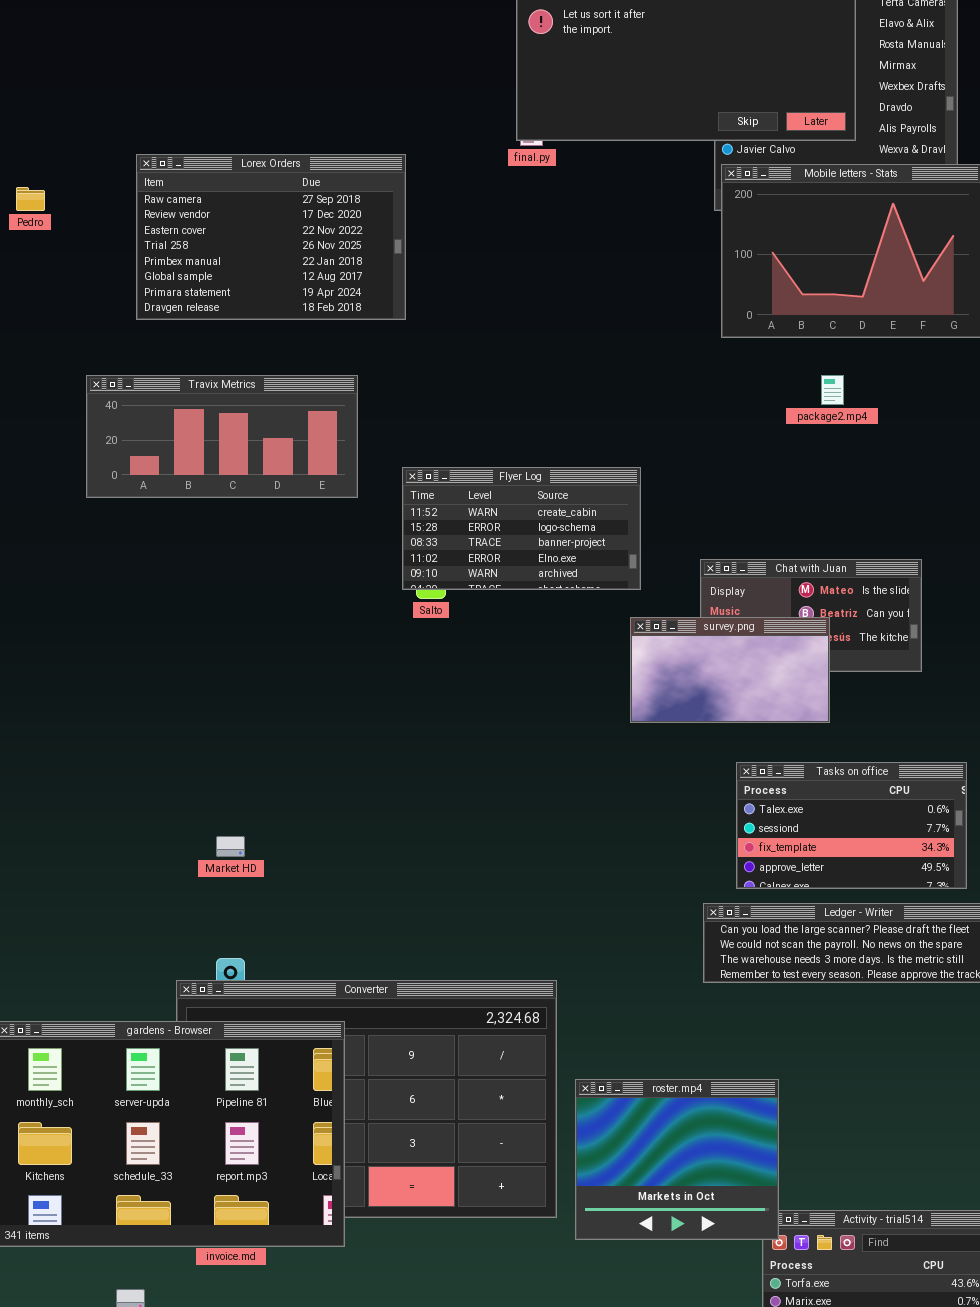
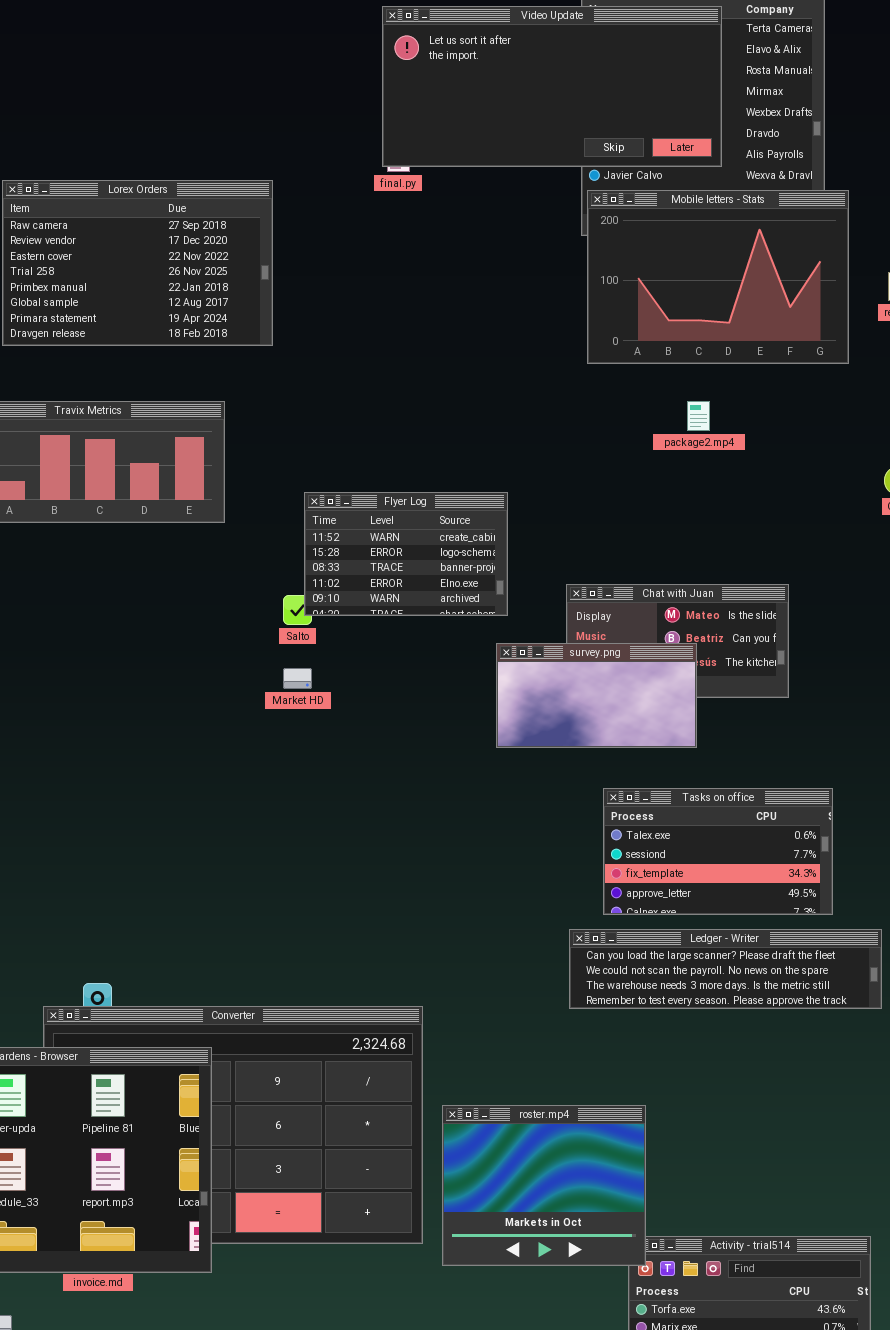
Flyer Log: [402,467,641,590] -> [304,492,508,616], resized
Market HD: [216,836,245,857] -> [283,668,312,689], moved

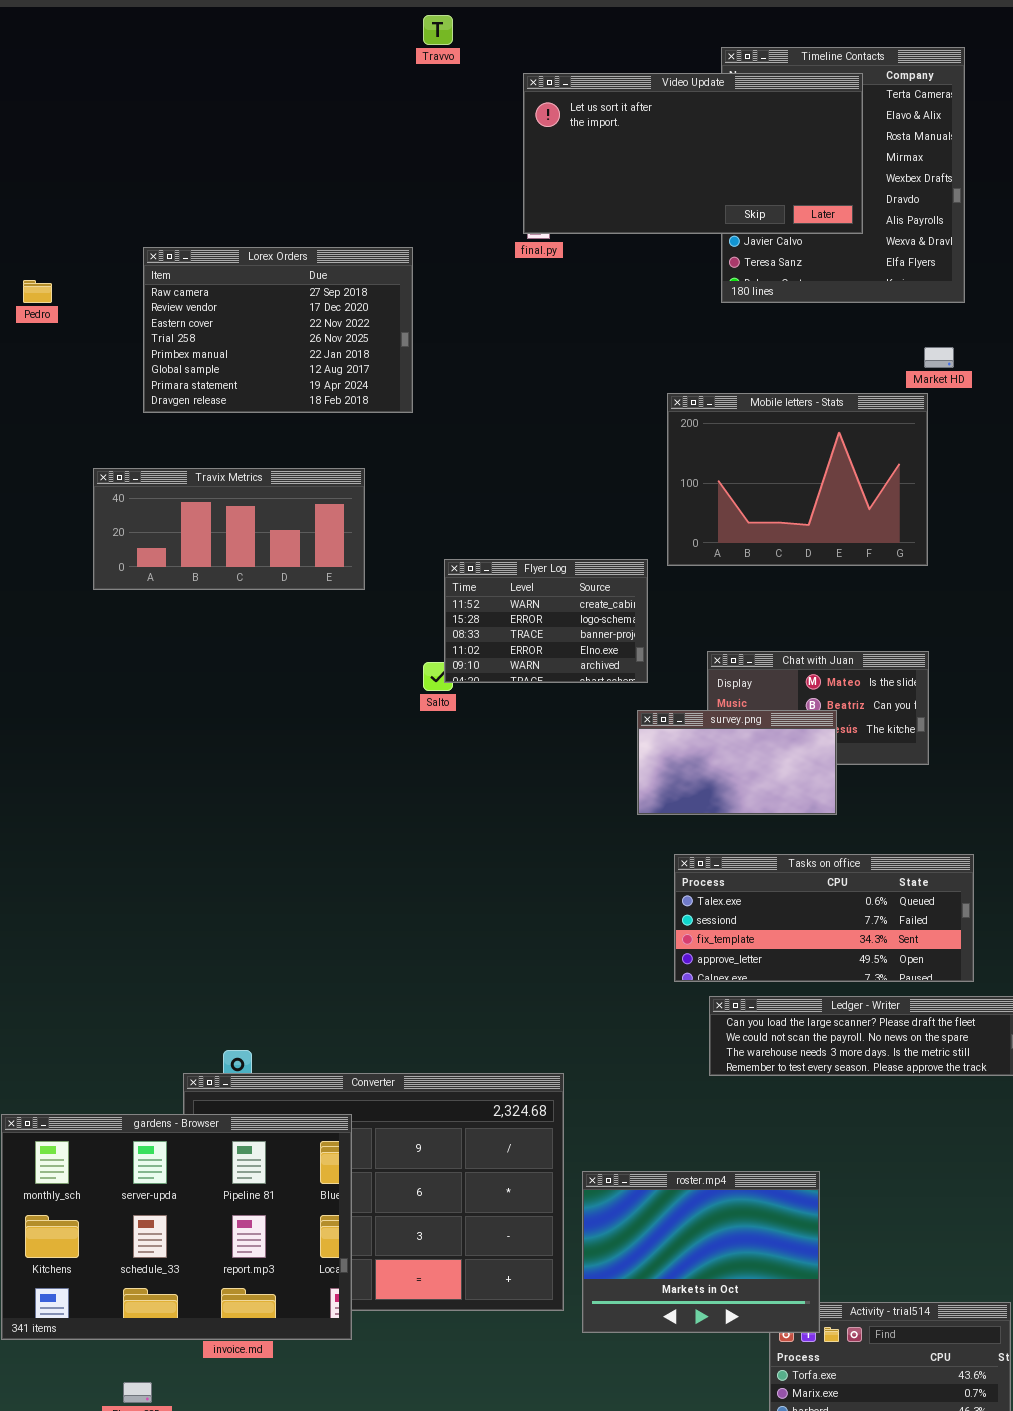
Mobile letters - Stats: [587,190,849,364] -> [667,393,928,566], moved
Market HD: [283,668,312,689] -> [924,347,954,368], moved
Tasks on office: [603,788,833,915] -> [674,854,974,982], resized
roster.mp4: [442,1105,646,1266] -> [582,1171,820,1333], resized

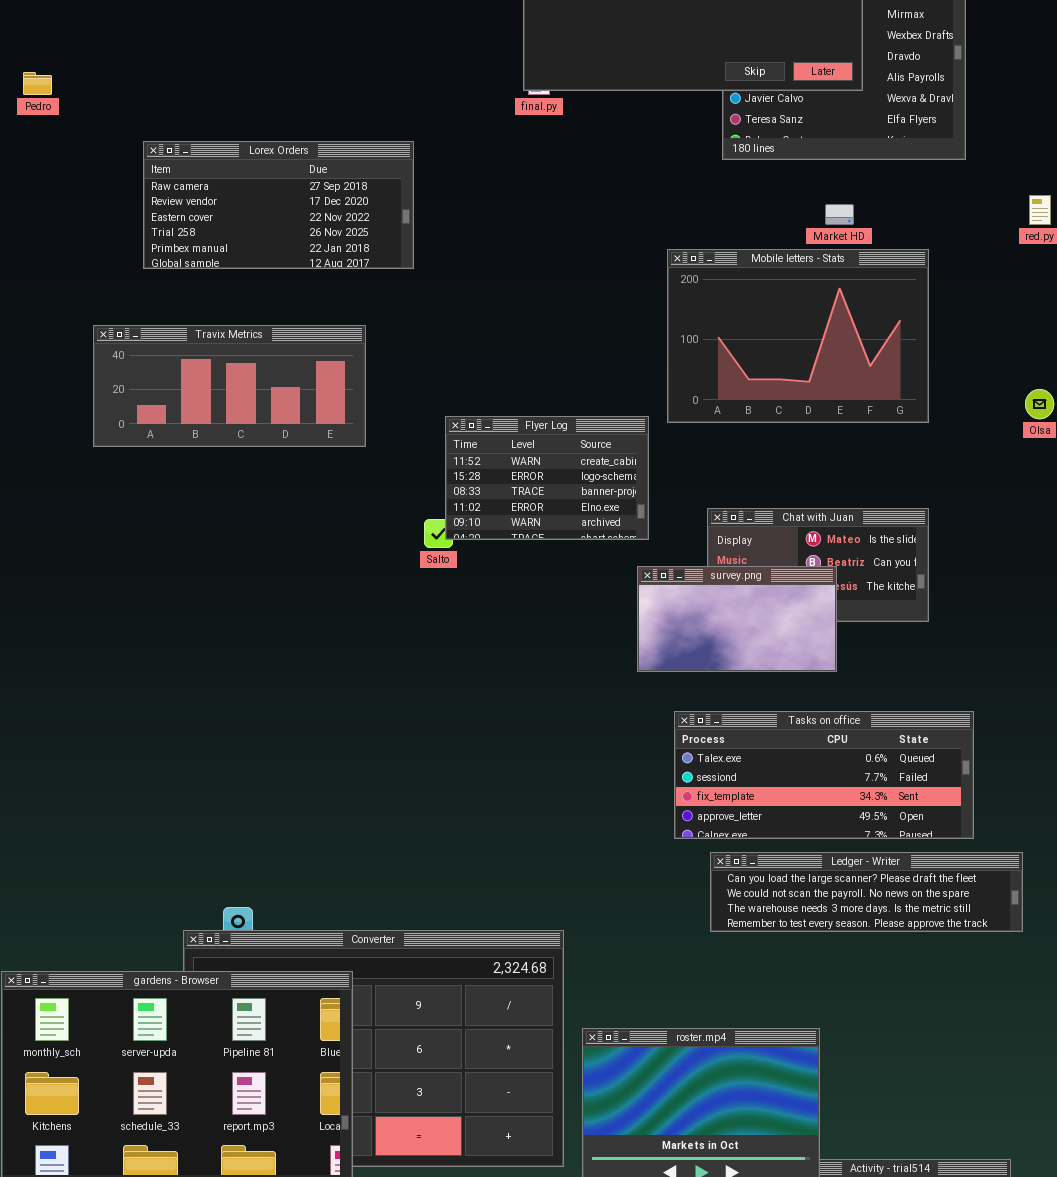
Lorex Orders: [143,247,413,413] -> [143,141,414,269], resized
Pedro: [23,280,52,303] -> [23,72,52,95], moved
Market HD: [924,347,954,368] -> [825,204,854,225], moved

